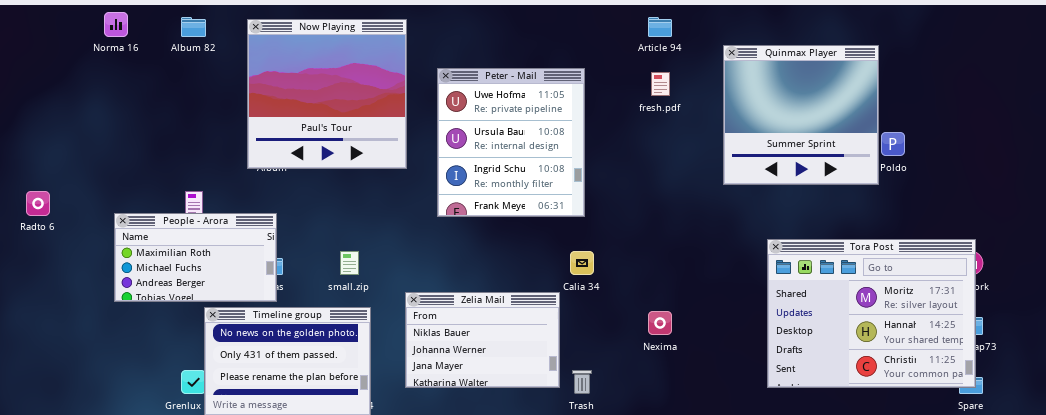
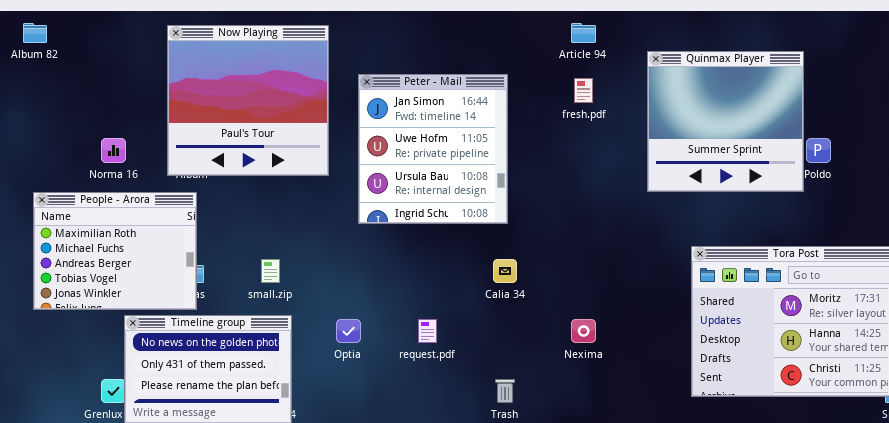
Norma 16: [104,12,128,37] -> [101,138,126,163], moved
Album 82: [181,17,206,37] -> [23,23,47,43], moved
Peter - Mail: [437,68,585,217] -> [358,74,508,224], scrolled up 1 row
People - Arora: [114,213,277,302] -> [33,192,197,310], resized
Zelia Mail: [405,292,560,388] -> none, closed

